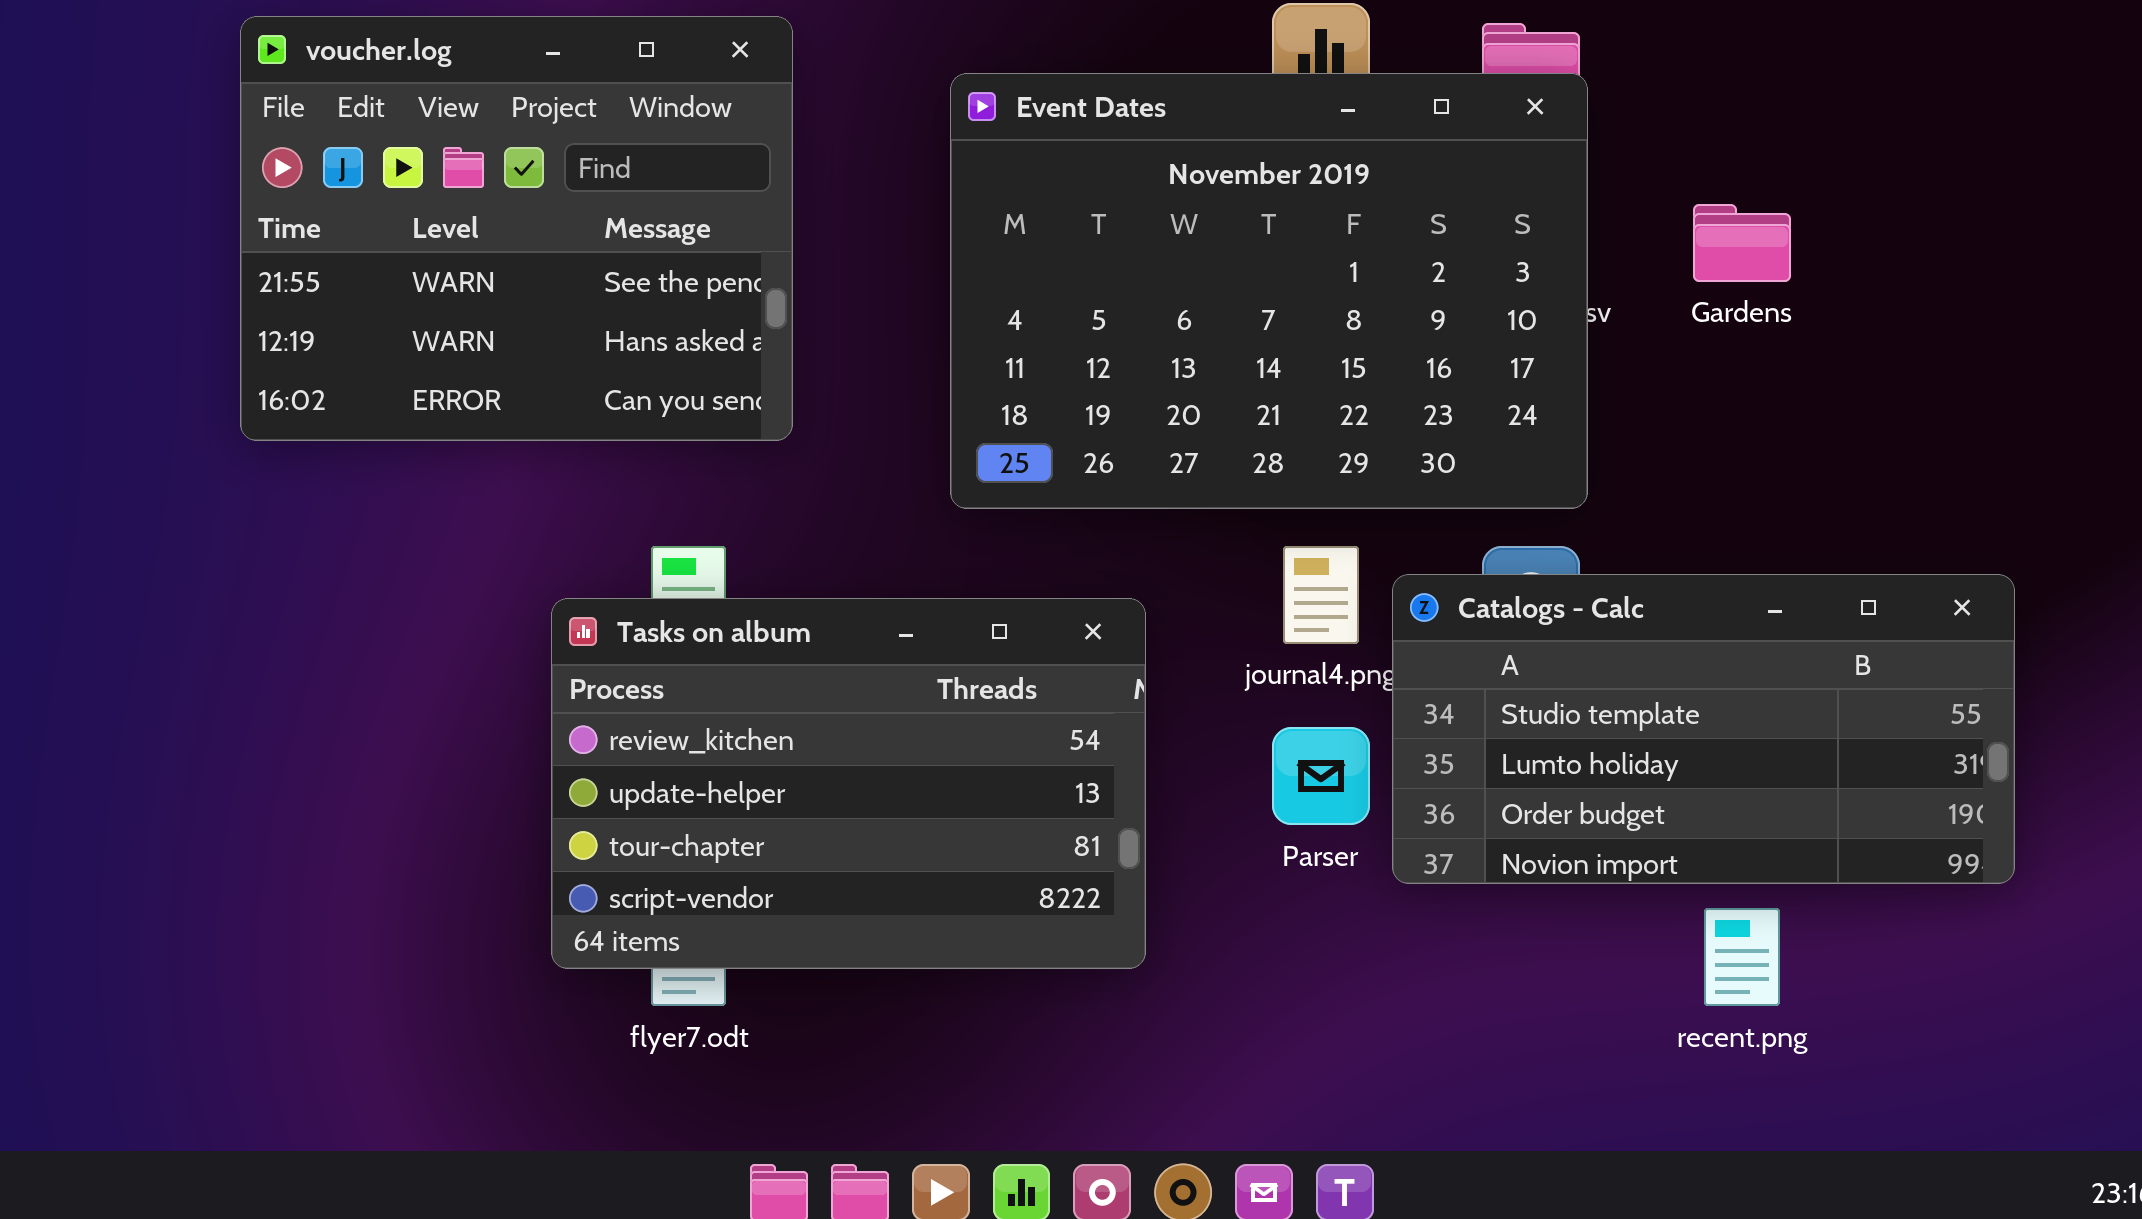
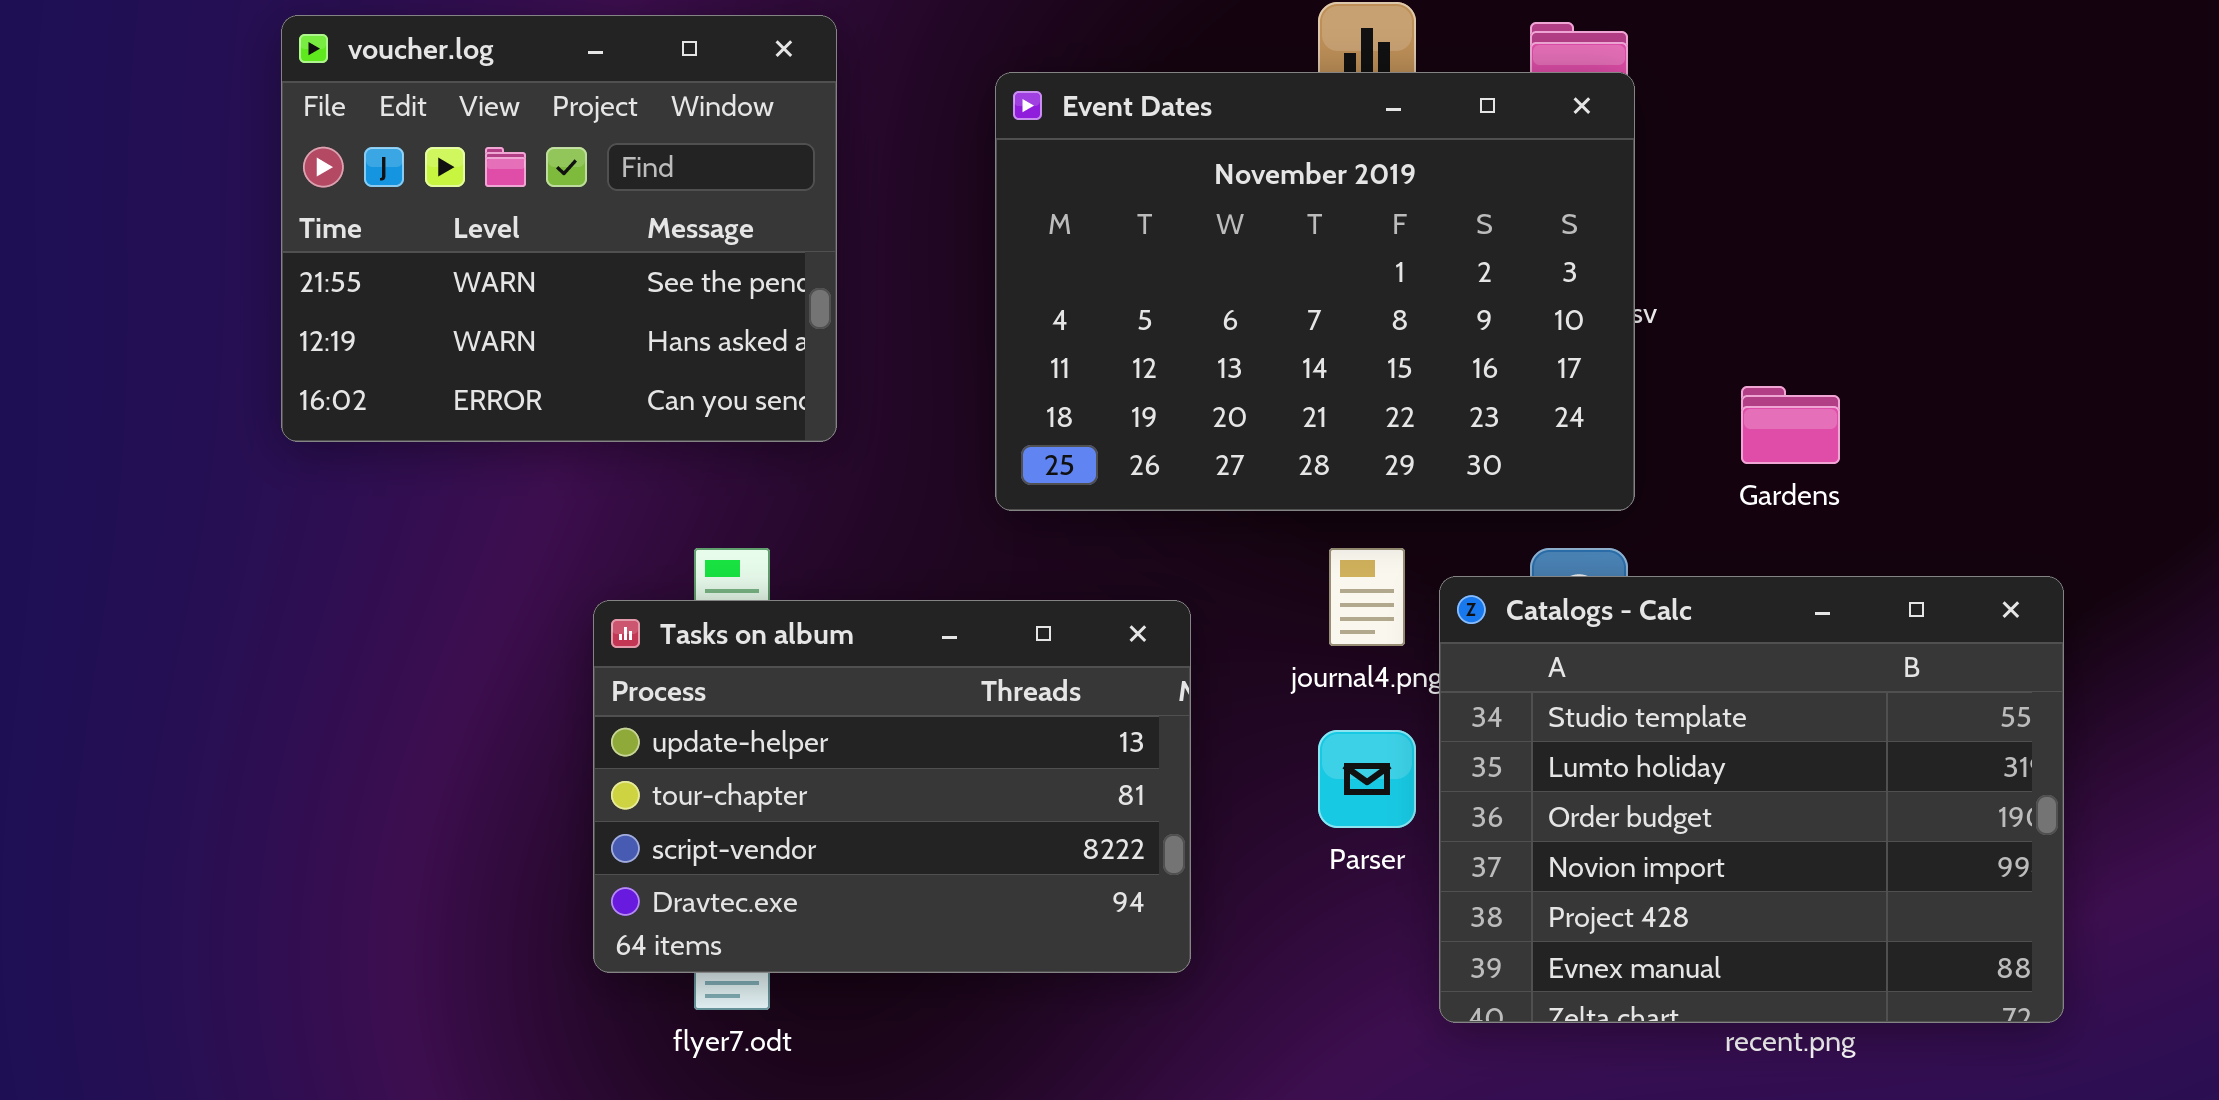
Gardens: [1693,204,1791,282] -> [1741,386,1840,464], moved
Catalogs - Calc: [1392,574,2015,884] -> [1439,576,2064,1023], resized
Tasks on album: [551,598,1146,969] -> [593,600,1191,973], scrolled down 1 row

